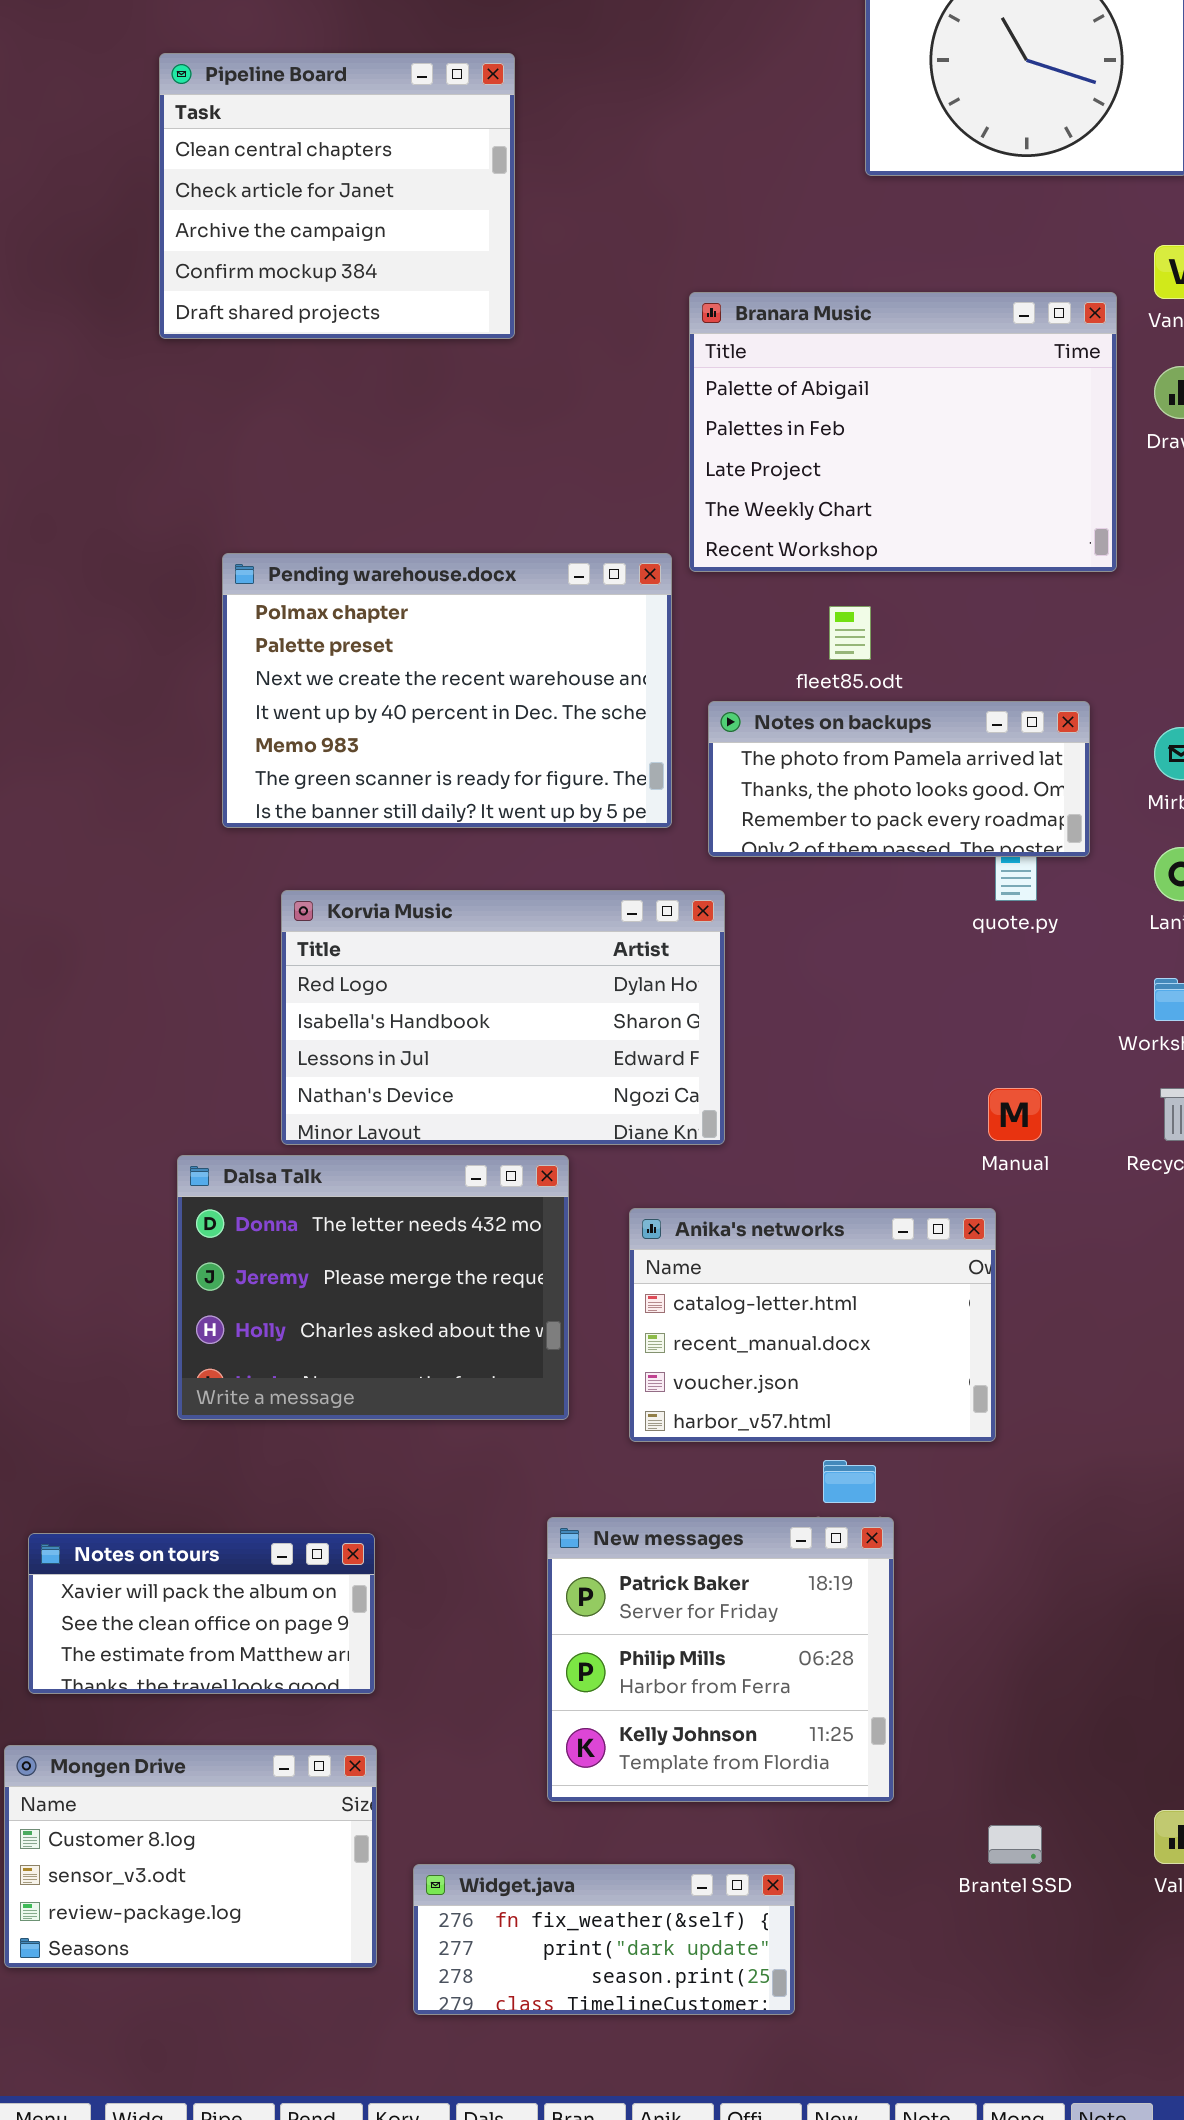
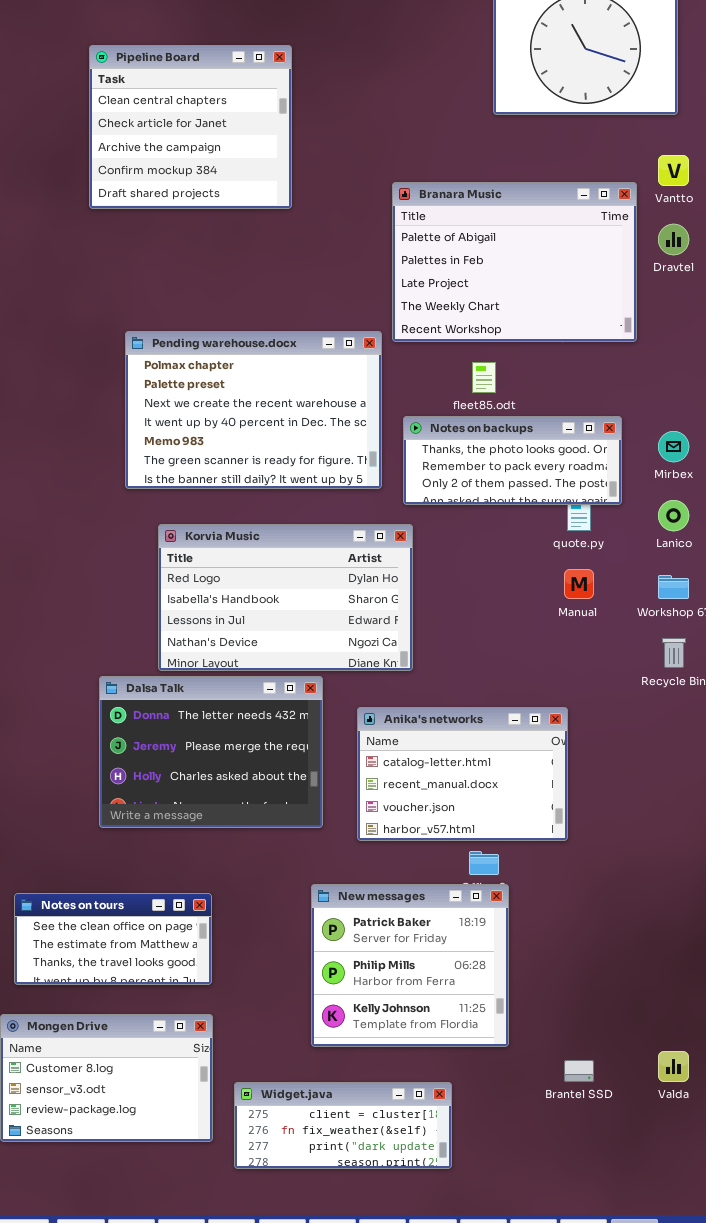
Notes on backups: [708,701,1090,857] -> [403,416,622,505], scrolled down 1 row
Manual: [988,1088,1042,1141] -> [564,569,594,599], moved
Notes on tours: [28,1533,375,1694] -> [14,893,212,985], scrolled down 1 row
Widget.java: [413,1864,795,2015] -> [234,1082,452,1169], scrolled up 1 row

